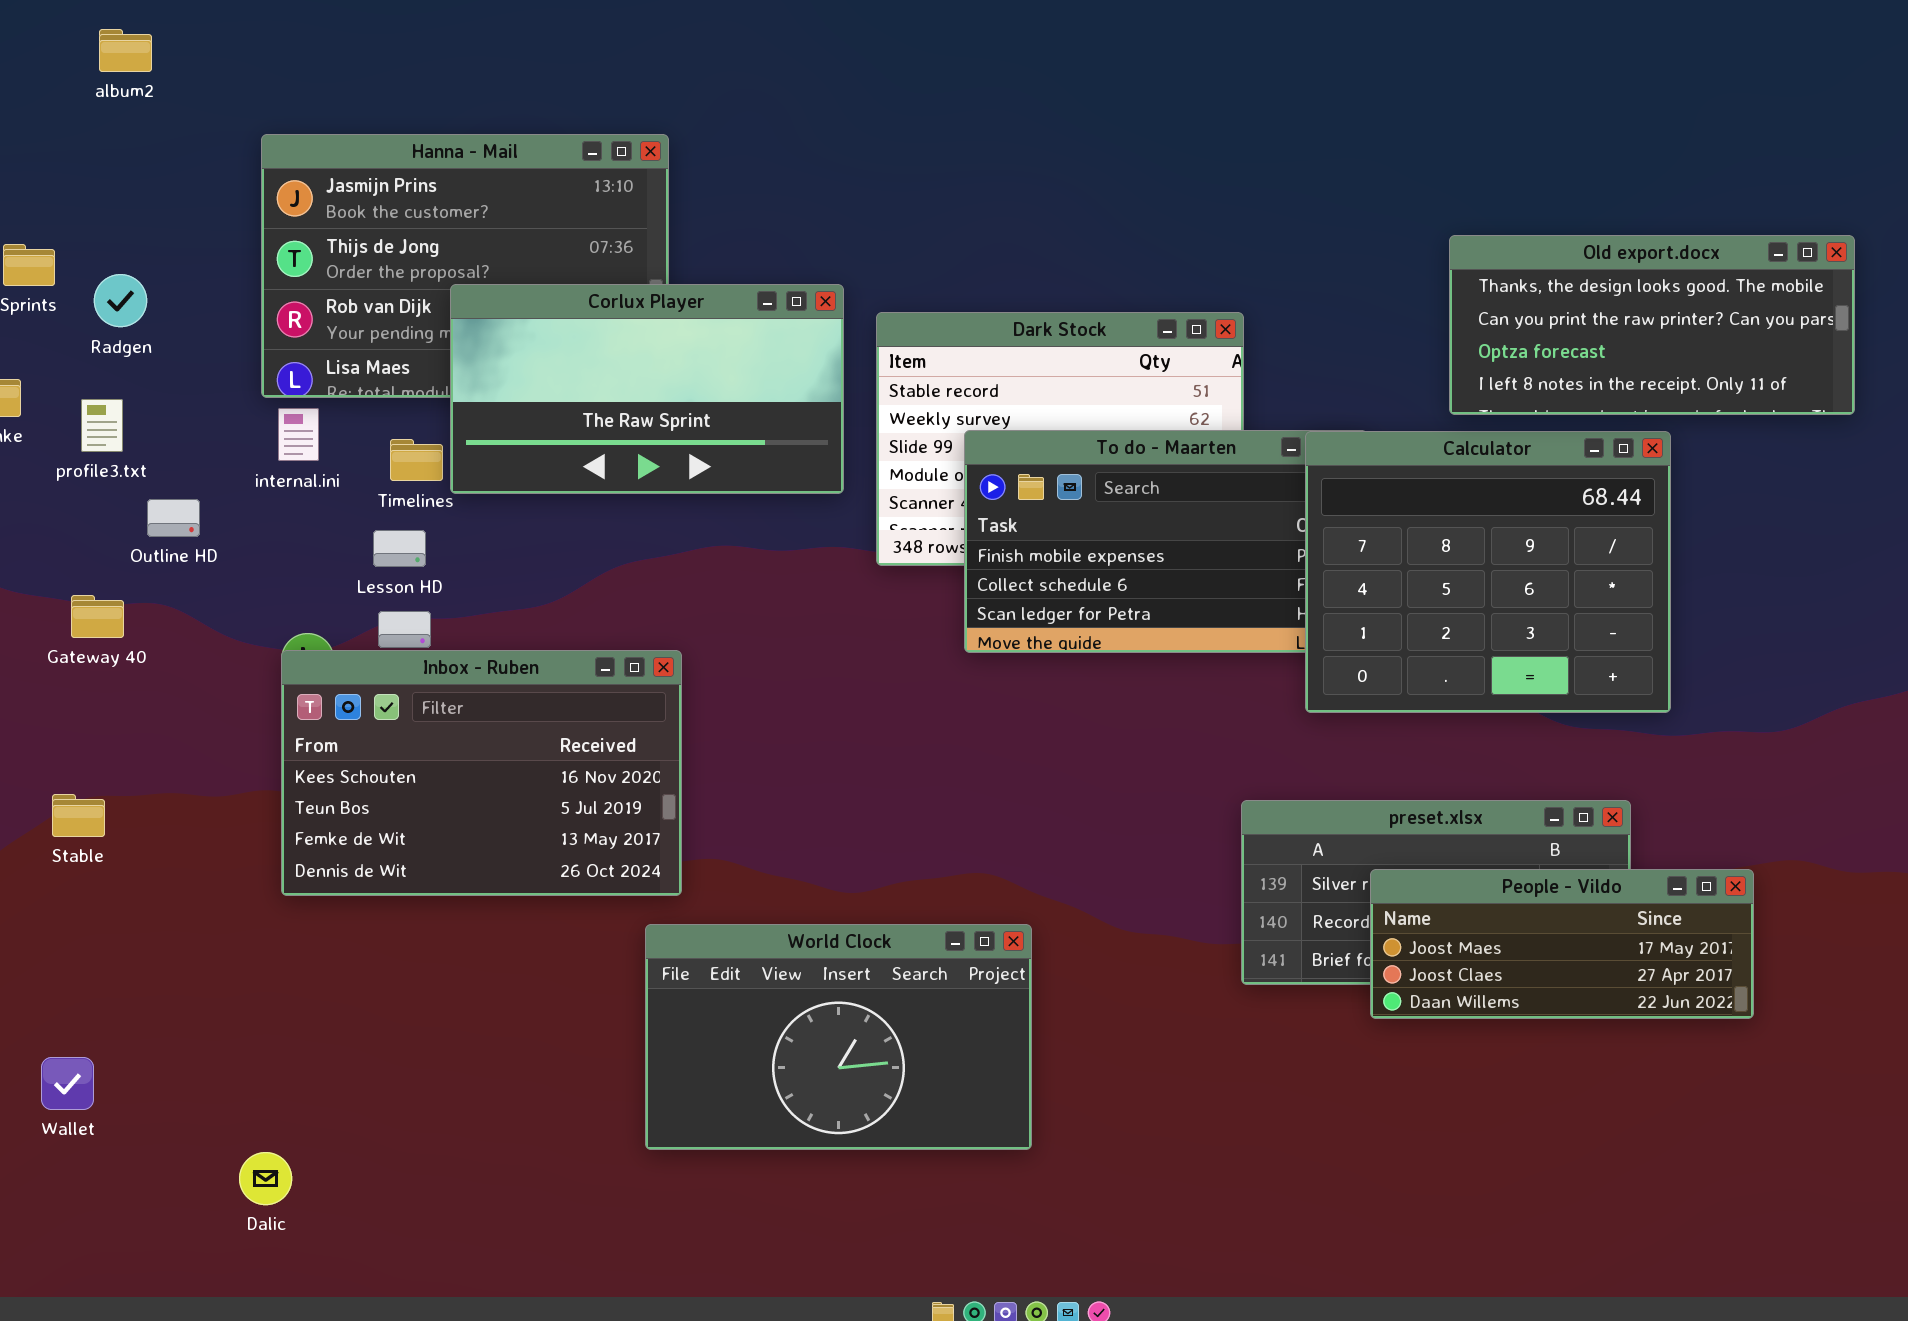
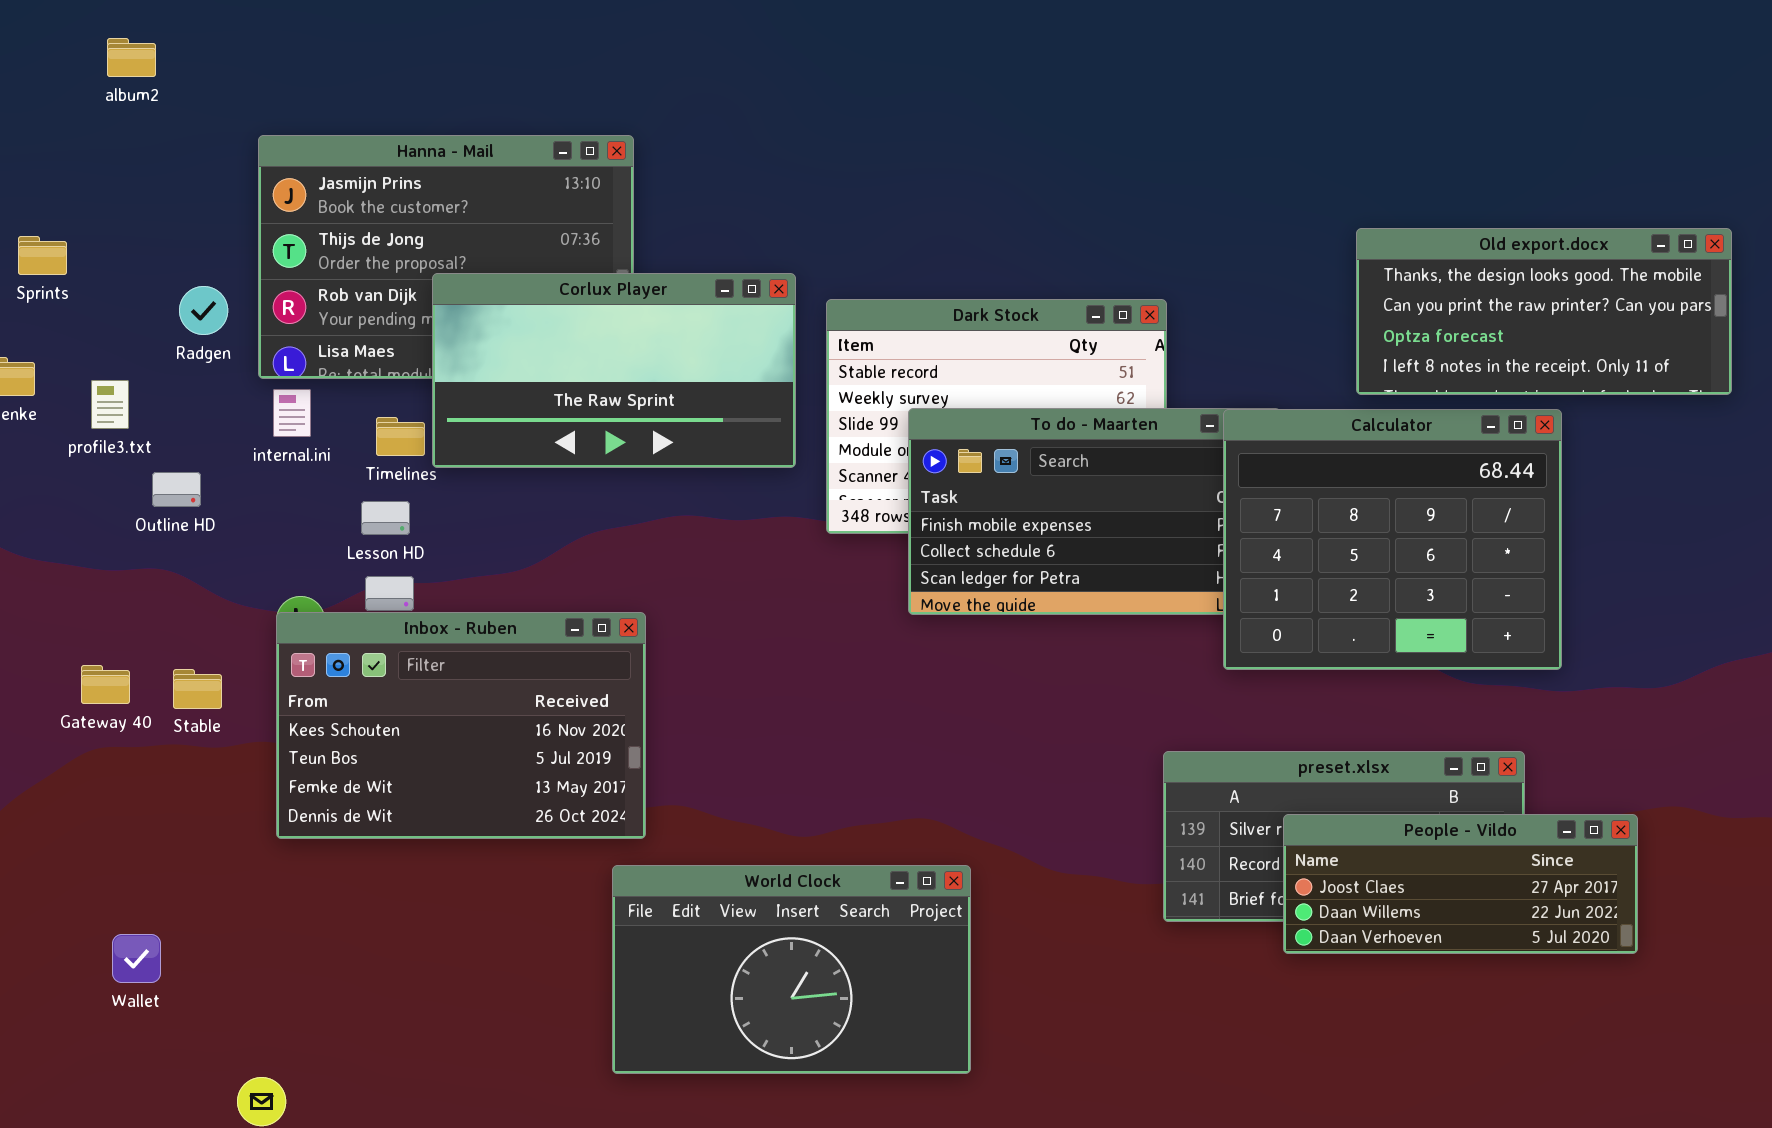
Radgen: [94,274,147,327] -> [179,286,228,335], moved
Gateway 40: [71,595,124,638] -> [81,665,130,704], moved
Stable: [52,794,105,837] -> [173,669,222,709], moved
People - Vildo: [1370,869,1754,1019] -> [1283,814,1638,954], scrolled down 1 row
Wallet: [41,1057,94,1110] -> [112,934,161,983], moved

